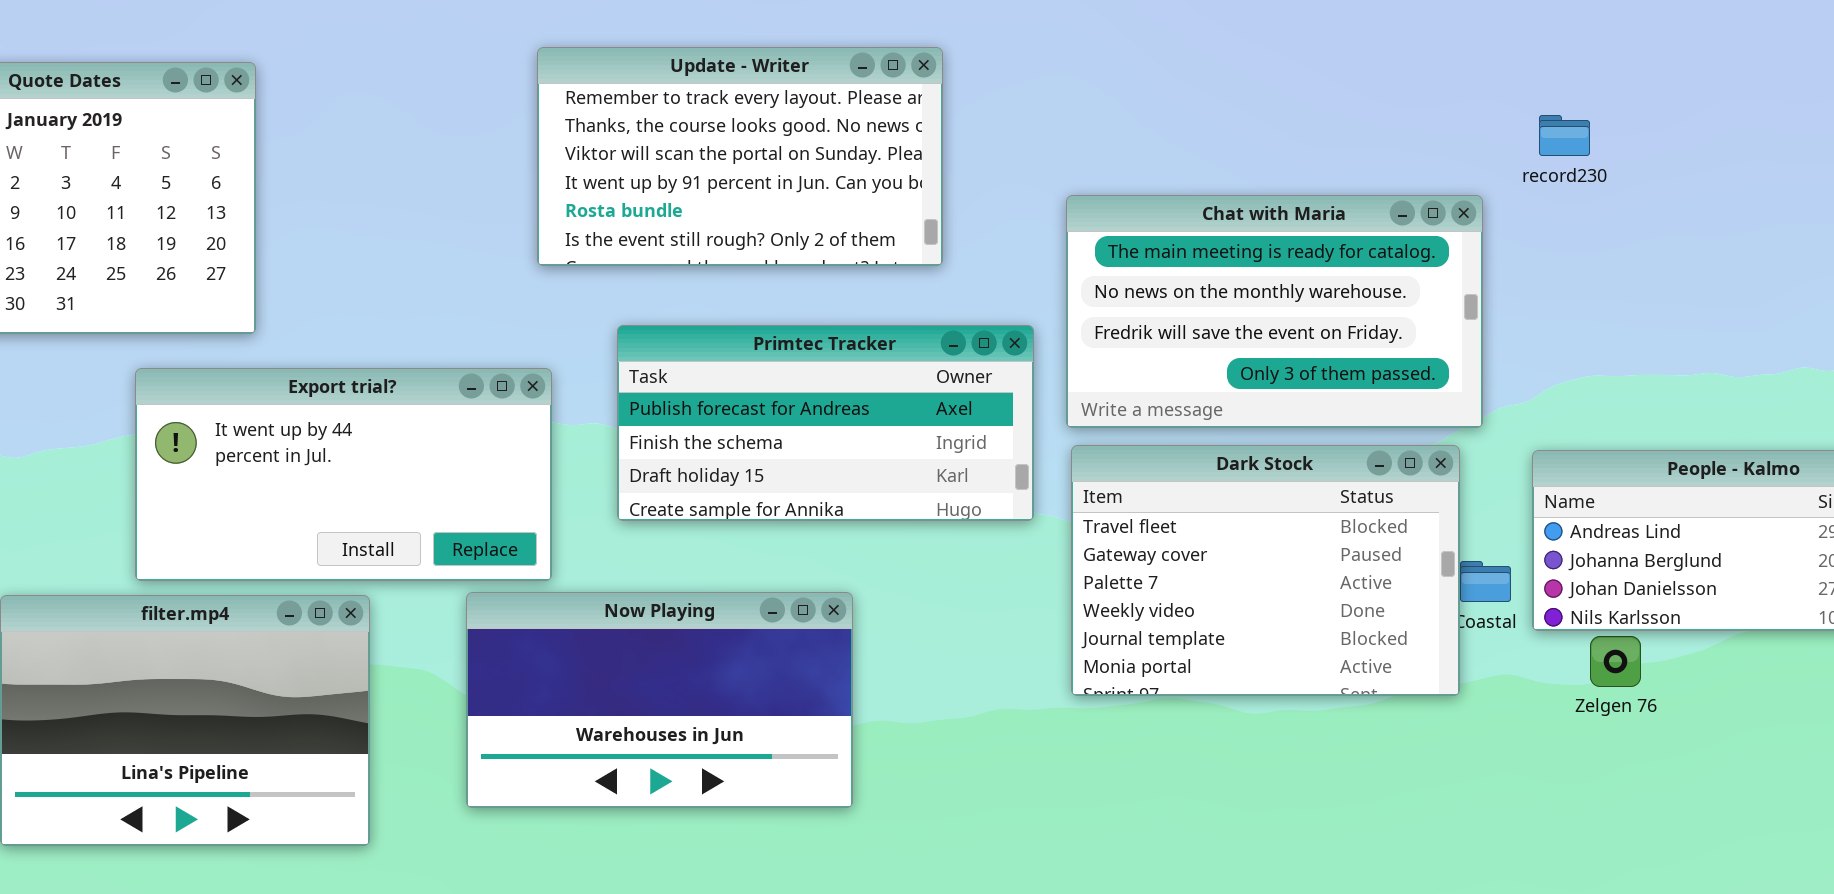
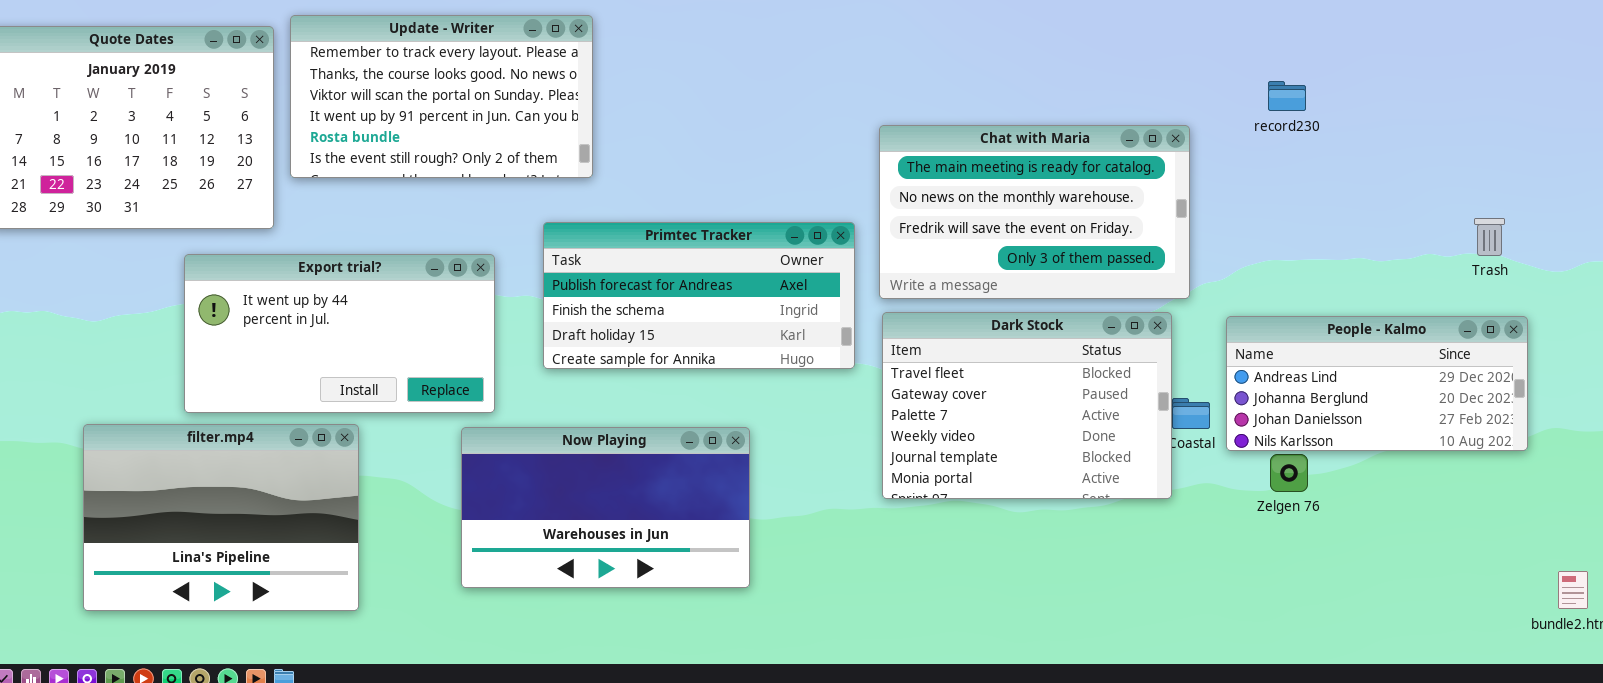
Update - Writer: [537,47,943,266] -> [290,15,593,178], moved
record230: [1539,115,1590,156] -> [1268,81,1306,111], moved
Now Playing: [466,592,853,808] -> [461,427,750,588], moved

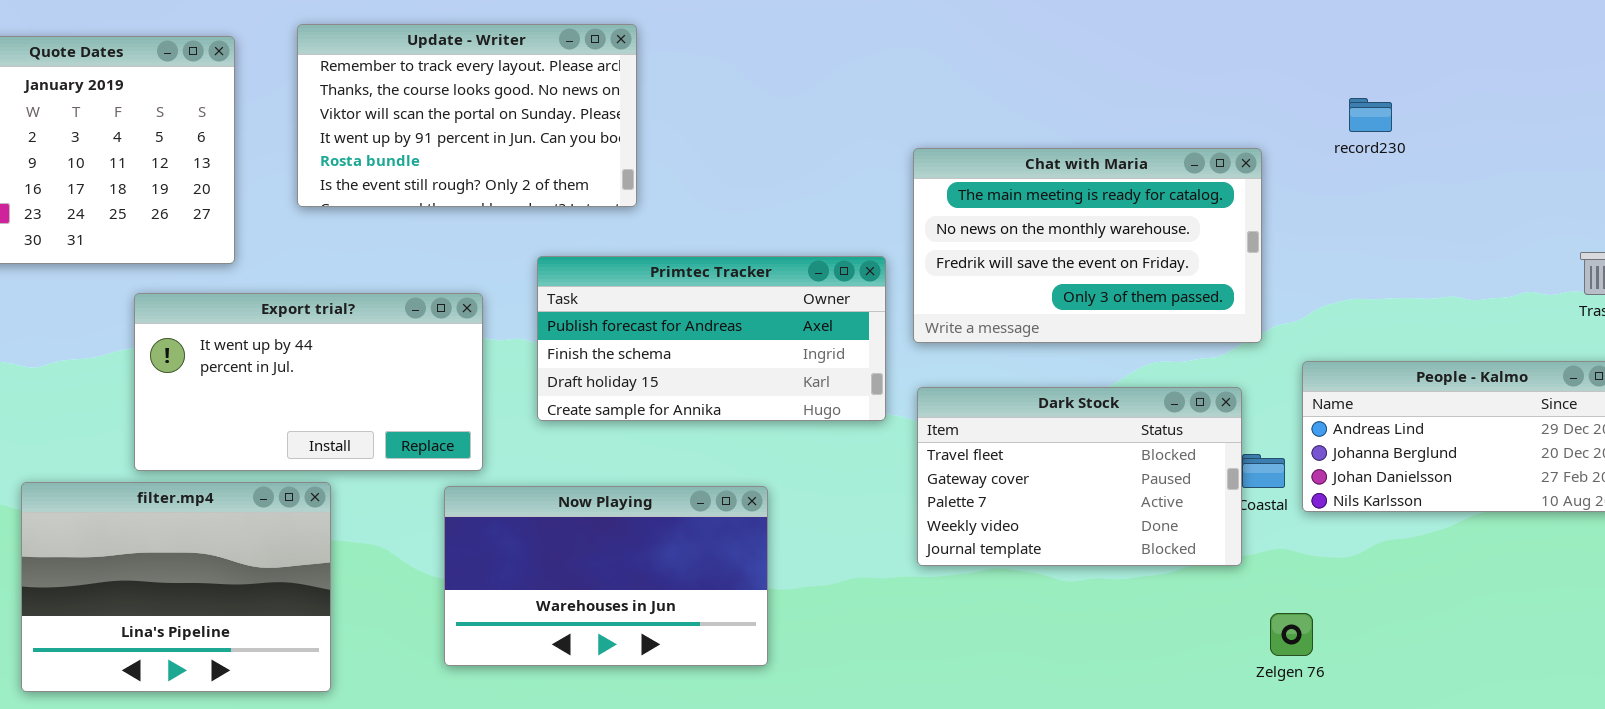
Update - Writer: [290,15,593,178] -> [297,24,637,207], moved
Dark Stock: [882,312,1172,499] -> [917,387,1242,566], resized
Zelgen 76: [1270,454,1308,492] -> [1270,613,1313,656], moved

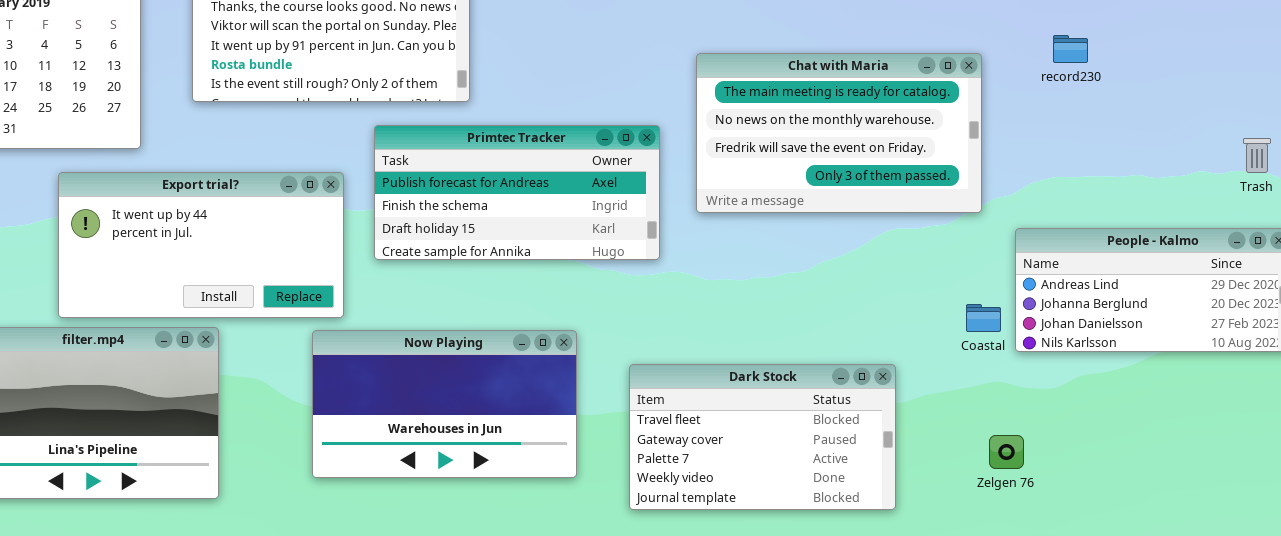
record230: [1349,98,1392,132] -> [1053,35,1088,63], moved
Primtec Tracker: [537,256,886,421] -> [374,125,660,260], moved
Dark Stock: [917,387,1242,566] -> [629,364,896,510], moved

